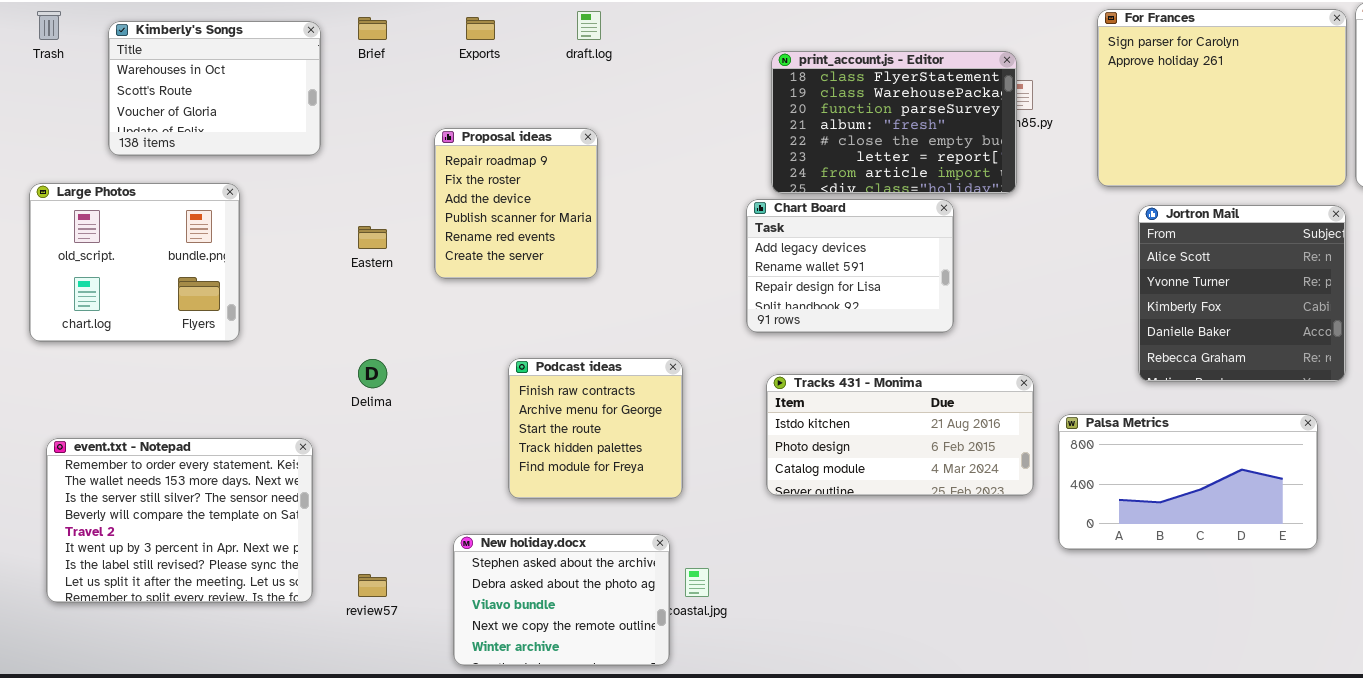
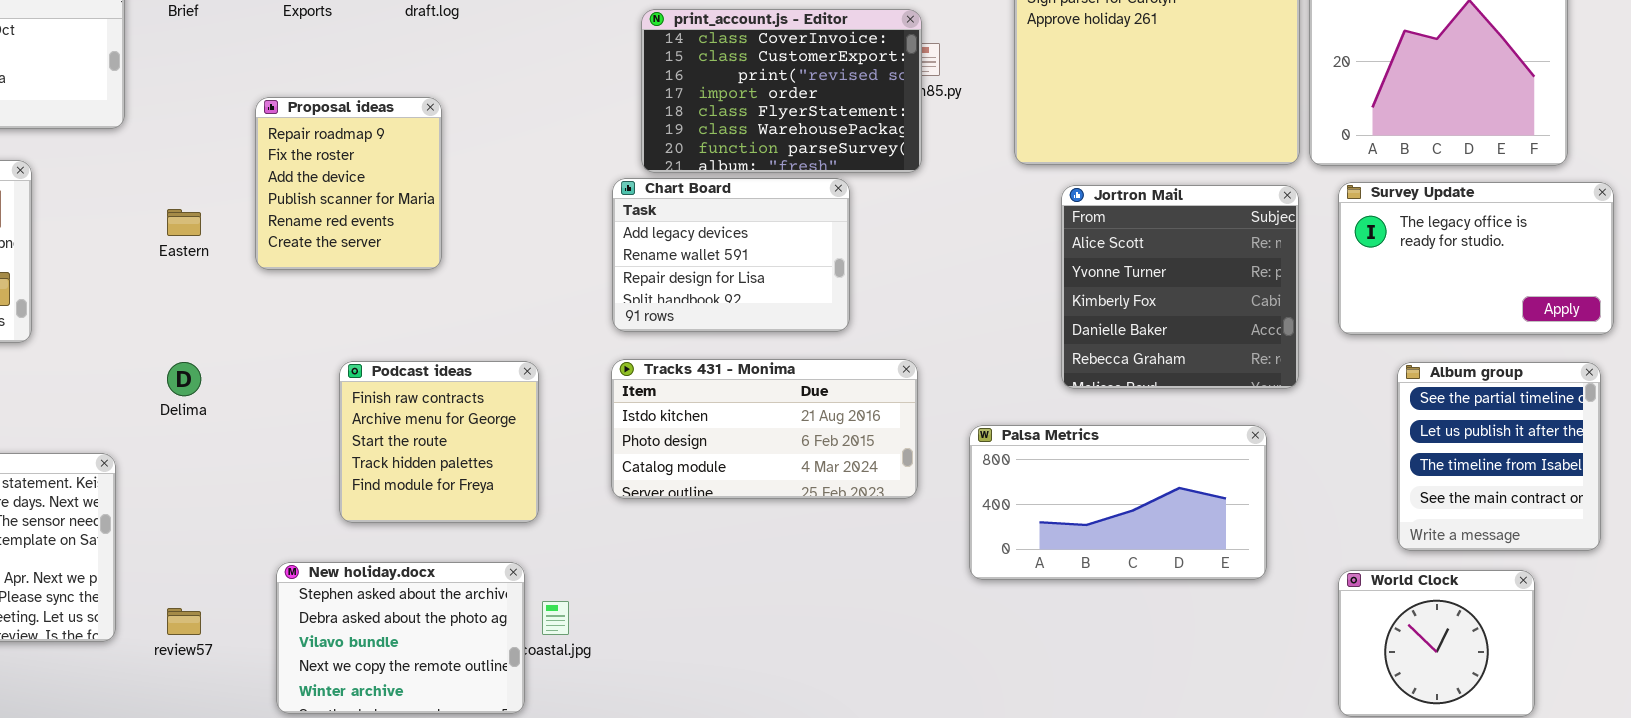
print_account.js - Editor: [771,51,1017,194] -> [641,9,922,173], scrolled up 4 rows
Tracks 431 - Monima: [766,374,1034,496] -> [611,359,918,499], moved

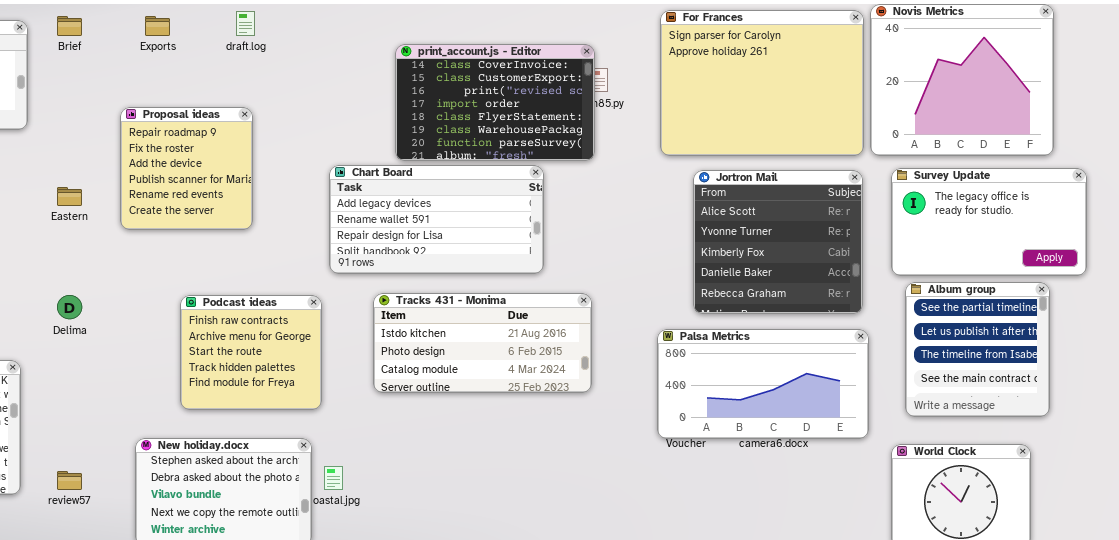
Chart Board: [612,178,850,332] -> [329,165,544,274], resized
Album group: [1397,362,1601,551] -> [905,282,1050,417], moved
Palsa Metrics: [969,425,1267,580] -> [657,329,869,439], moved

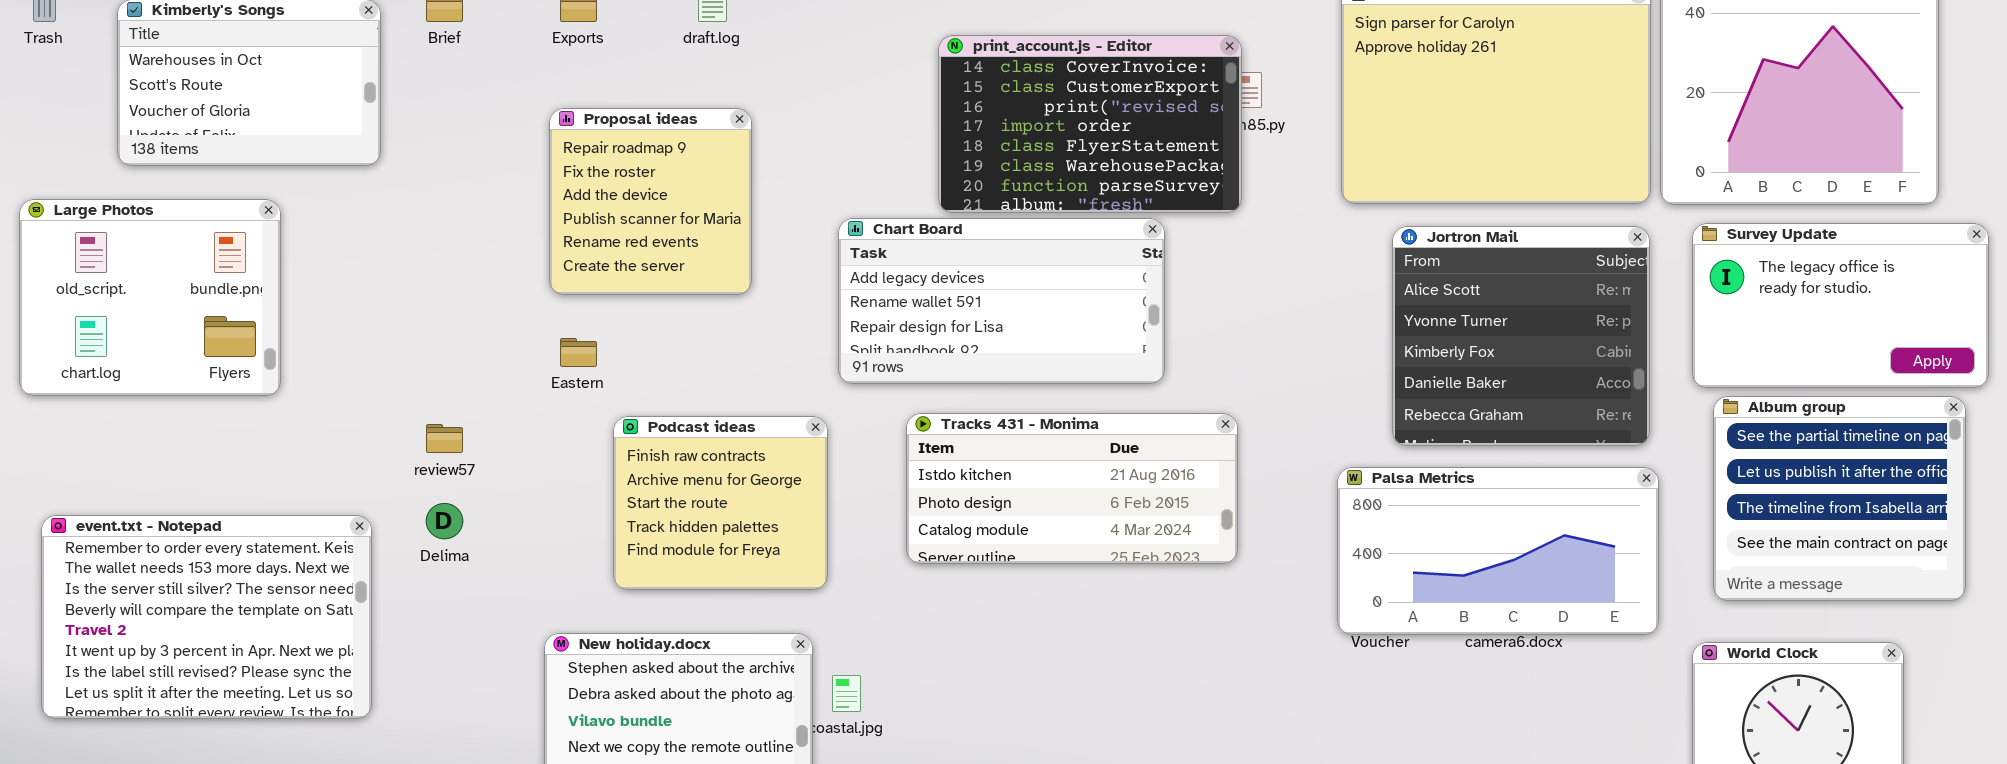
Proposal ideas: [120,107,253,230] -> [549,108,752,295], moved
Eastern: [57,187,82,206] -> [560,338,597,367], moved
Album group: [905,282,1050,417] -> [1713,396,1966,601], resized
Delima: [57,295,82,319] -> [426,503,463,539], moved
review57: [57,471,82,490] -> [426,424,463,453], moved

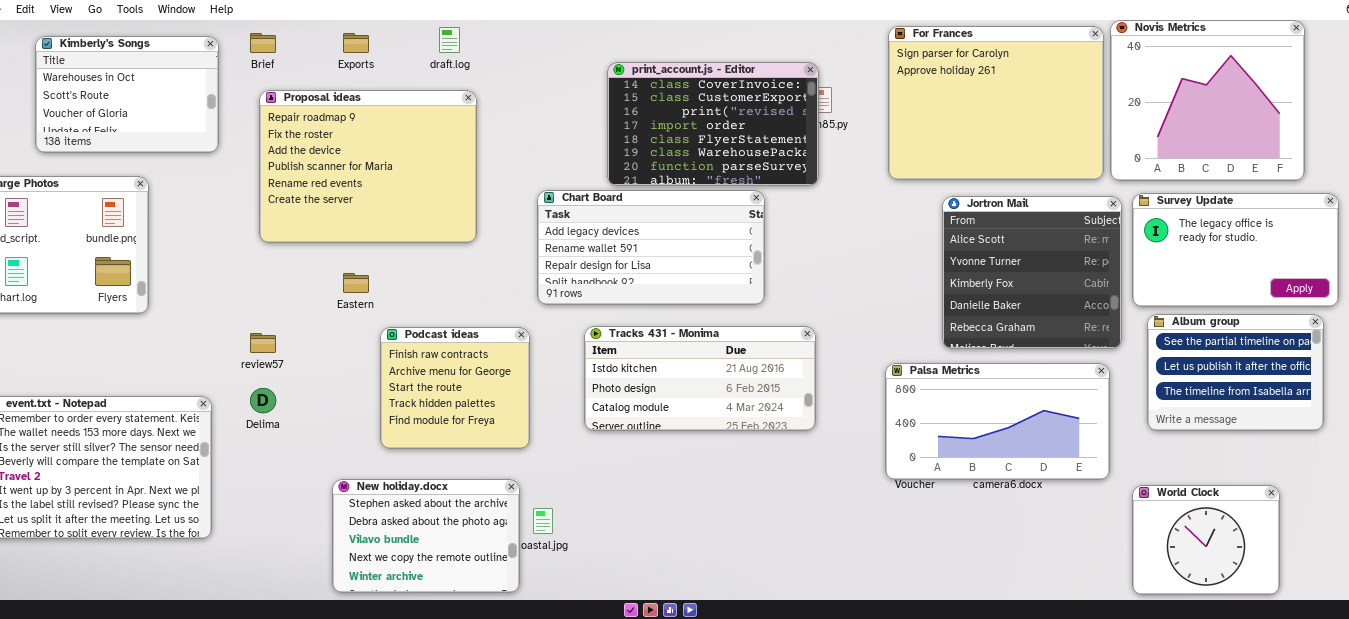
Proposal ideas: [549,108,752,295] -> [259,90,477,243], resized
Jortron Mail: [1392,226,1650,446] -> [942,196,1122,349], moved
Album group: [1713,396,1966,601] -> [1147,314,1324,431], resized

